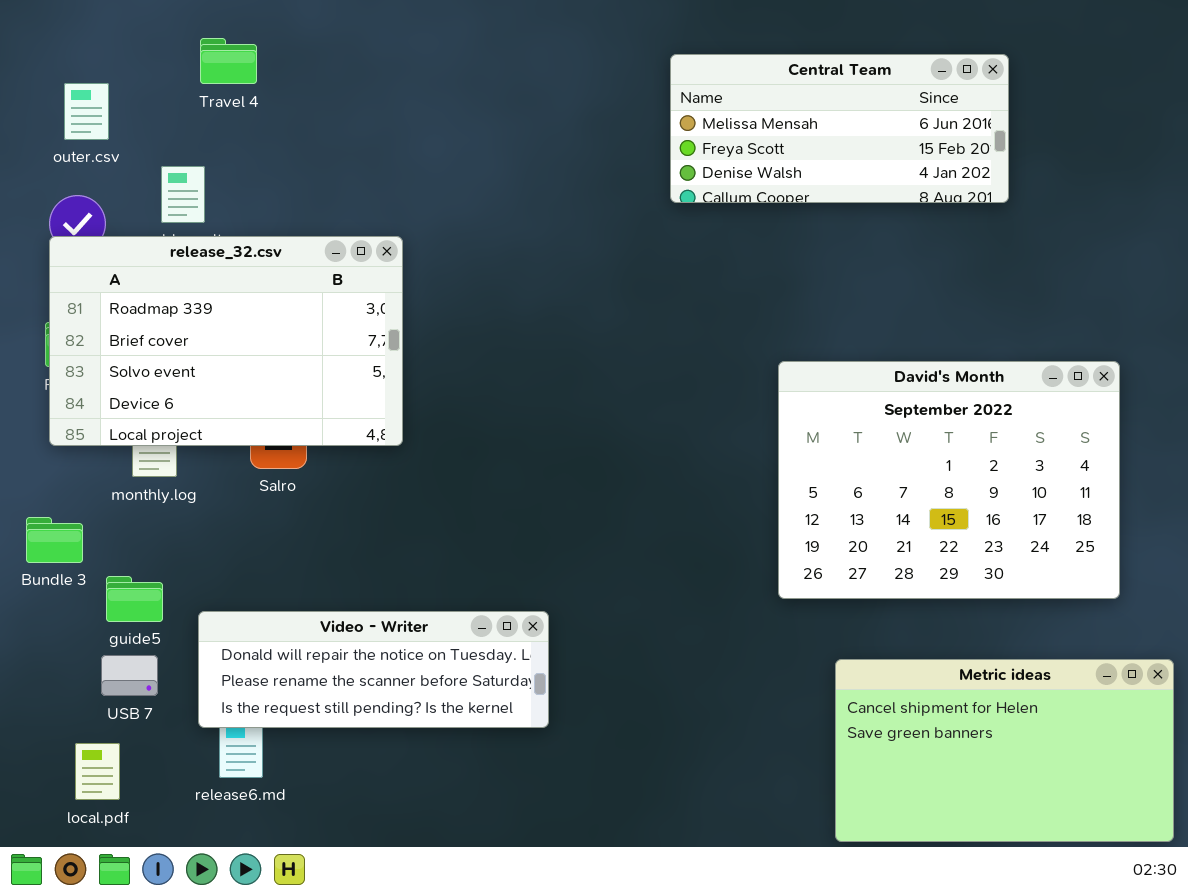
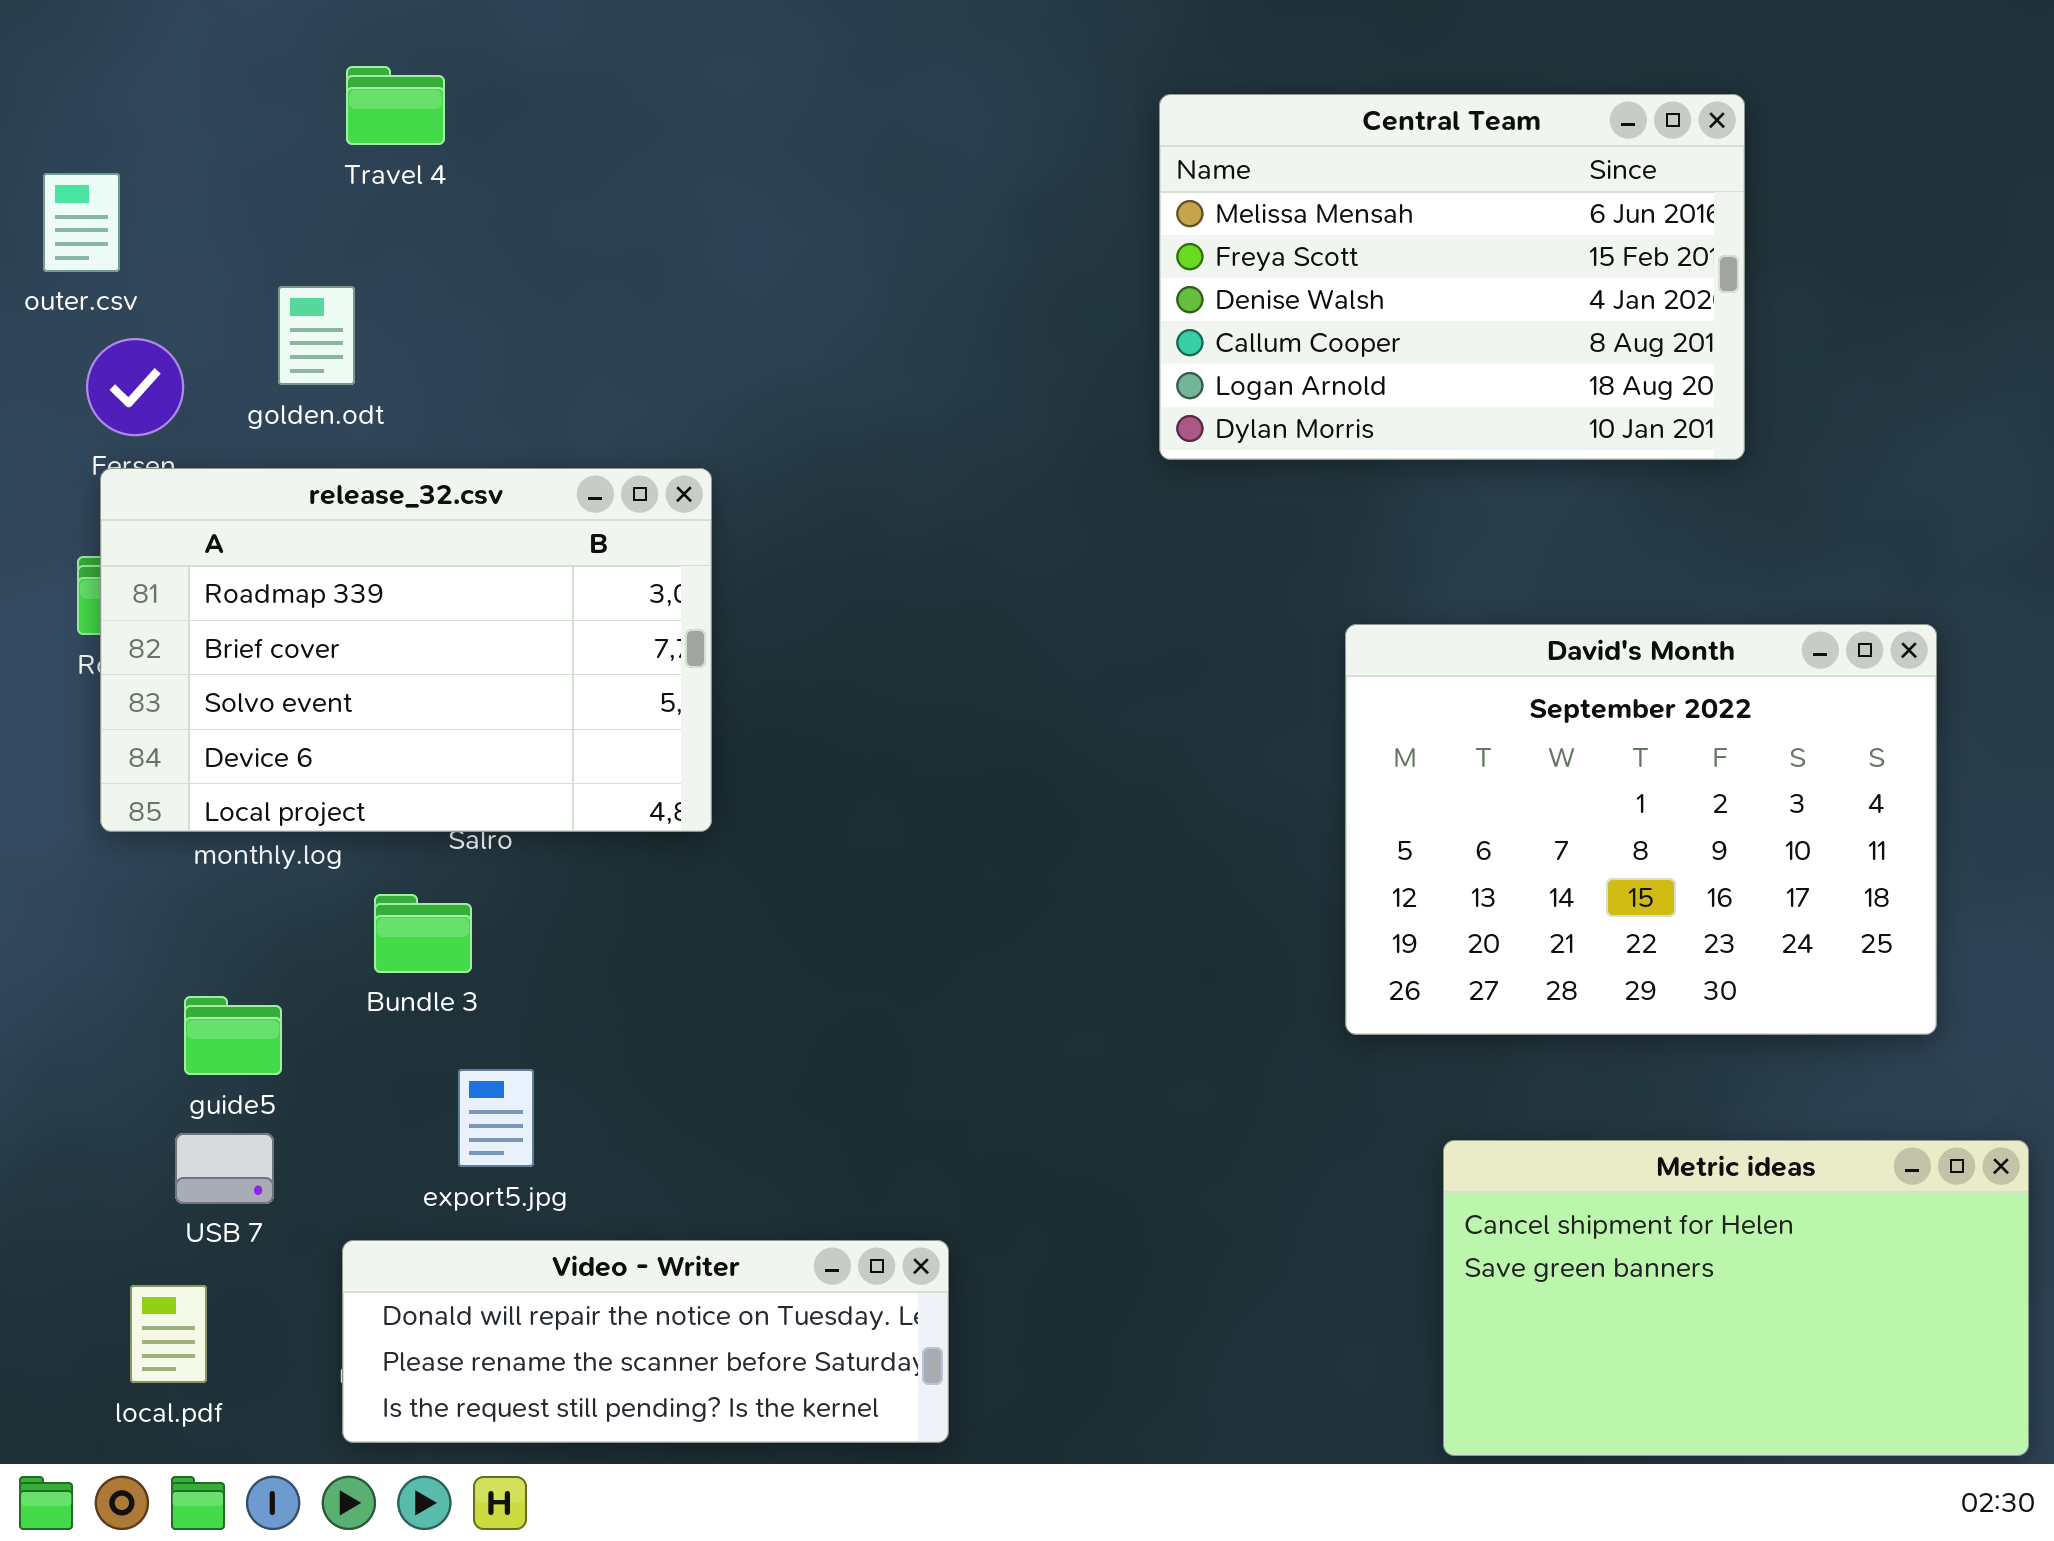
Central Team: [670,54,1009,203] -> [1159,94,1745,460], resized
outer.csv: [64,83,109,140] -> [43,173,120,272], moved
release_32.csv: [49,236,403,446] -> [100,468,712,832], moved
Bundle 3: [26,517,83,563] -> [374,894,472,973], moved
Video - Writer: [198,611,549,728] -> [342,1240,949,1443], moved

